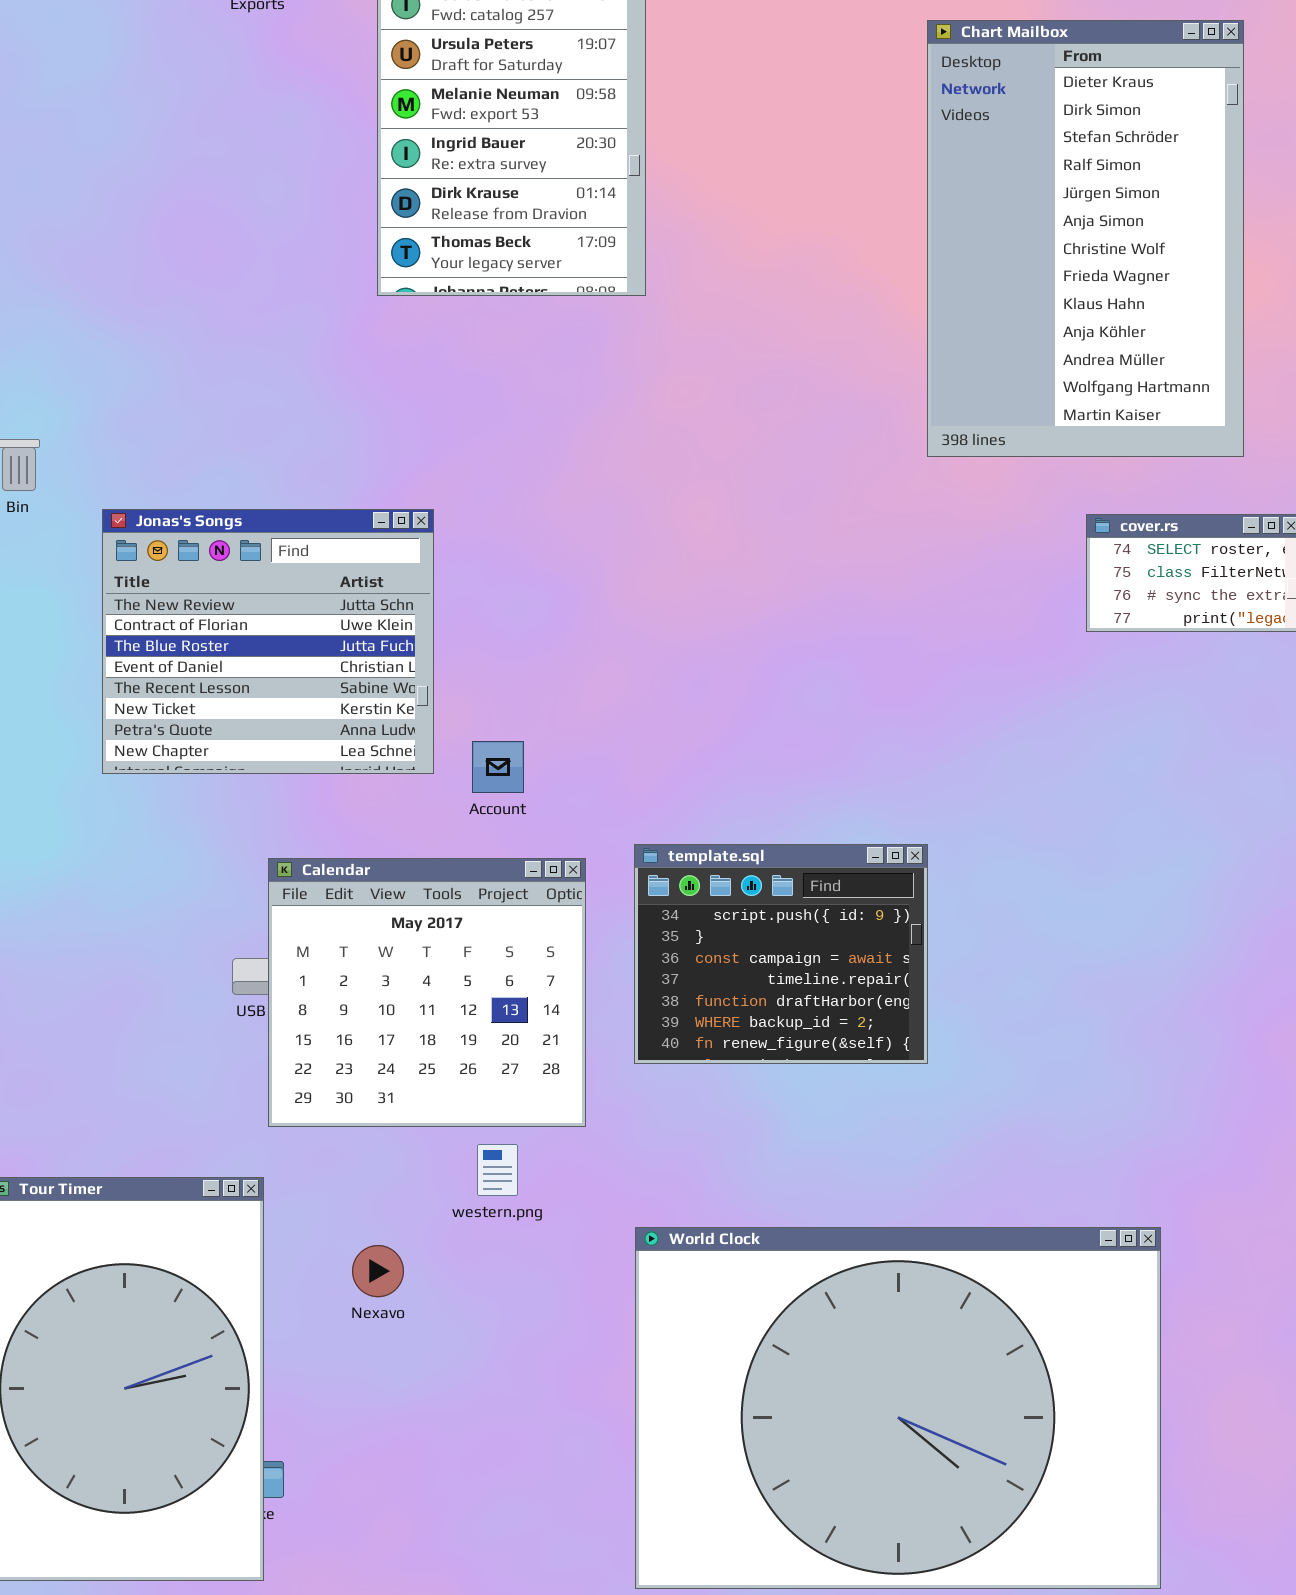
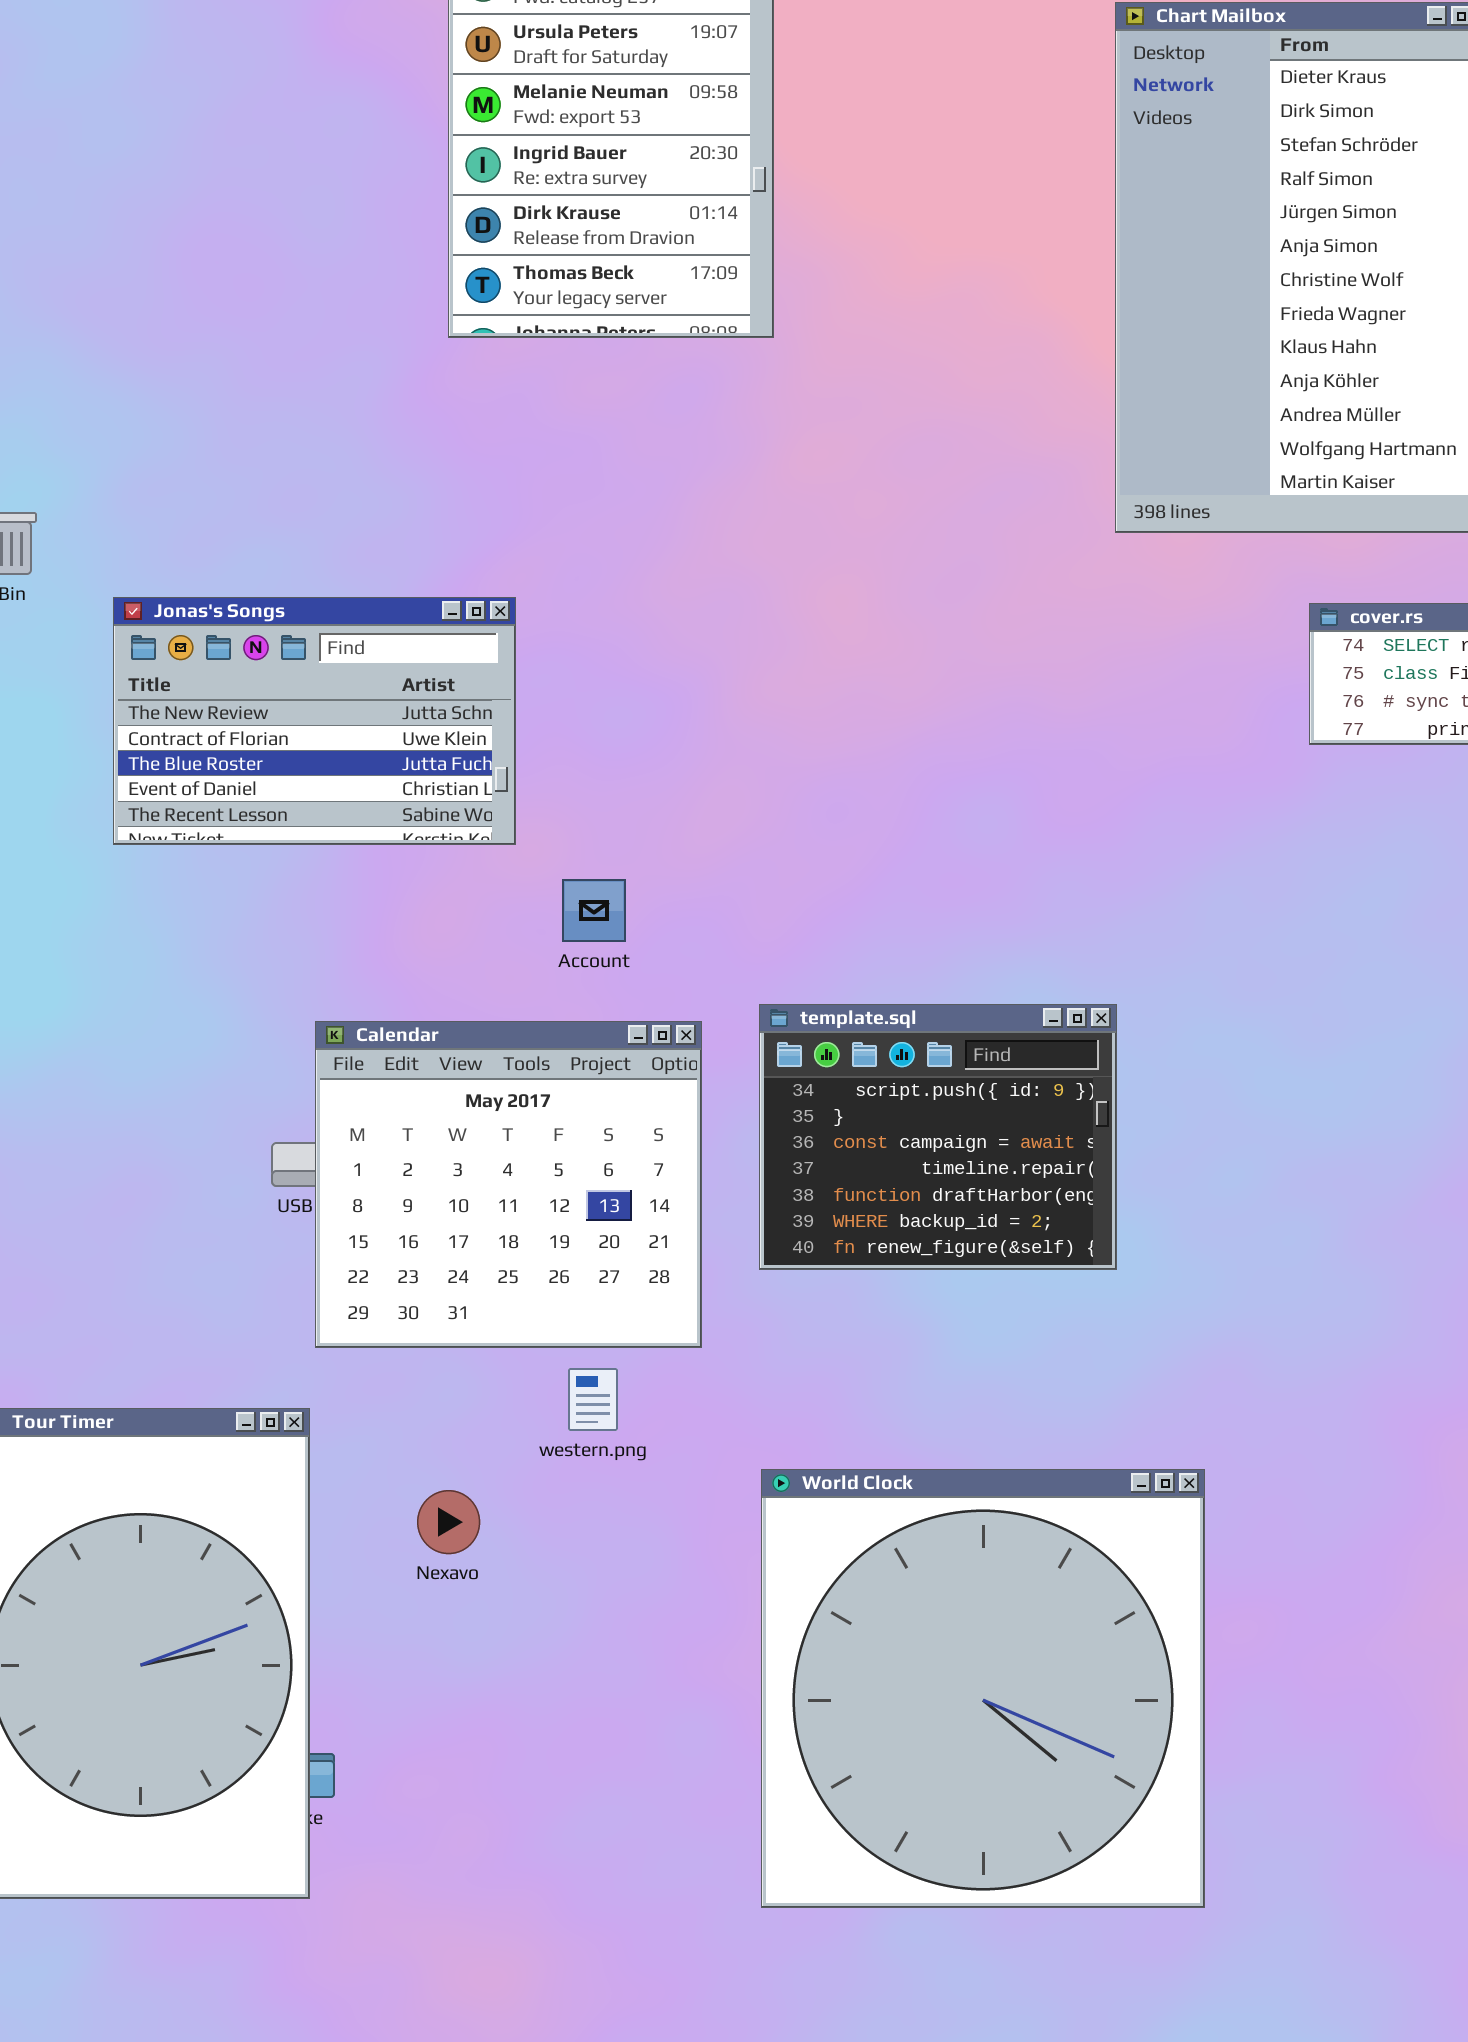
Jonas's Songs: [102,509,434,774] -> [113,597,516,845], resized
World Clock: [635,1227,1161,1589] -> [761,1469,1205,1908], resized

